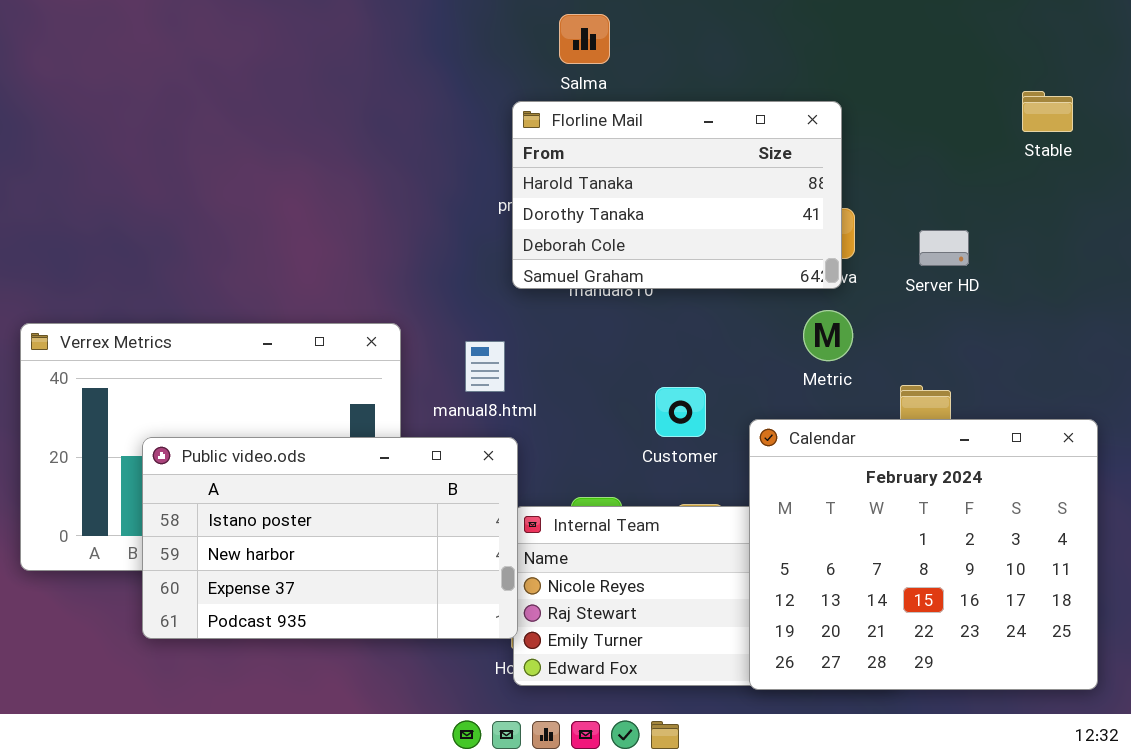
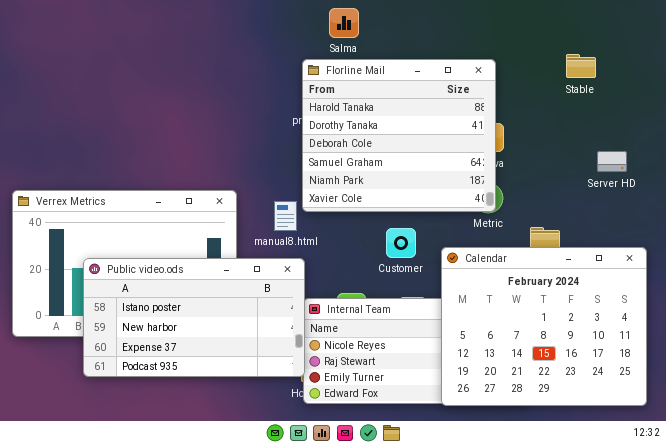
Stable: [1022,91,1073,132] -> [566,54,596,78], moved
Florline Mail: [512,101,842,289] -> [302,59,496,212], resized
Server HD: [919,230,969,266] -> [597,151,627,172], moved

